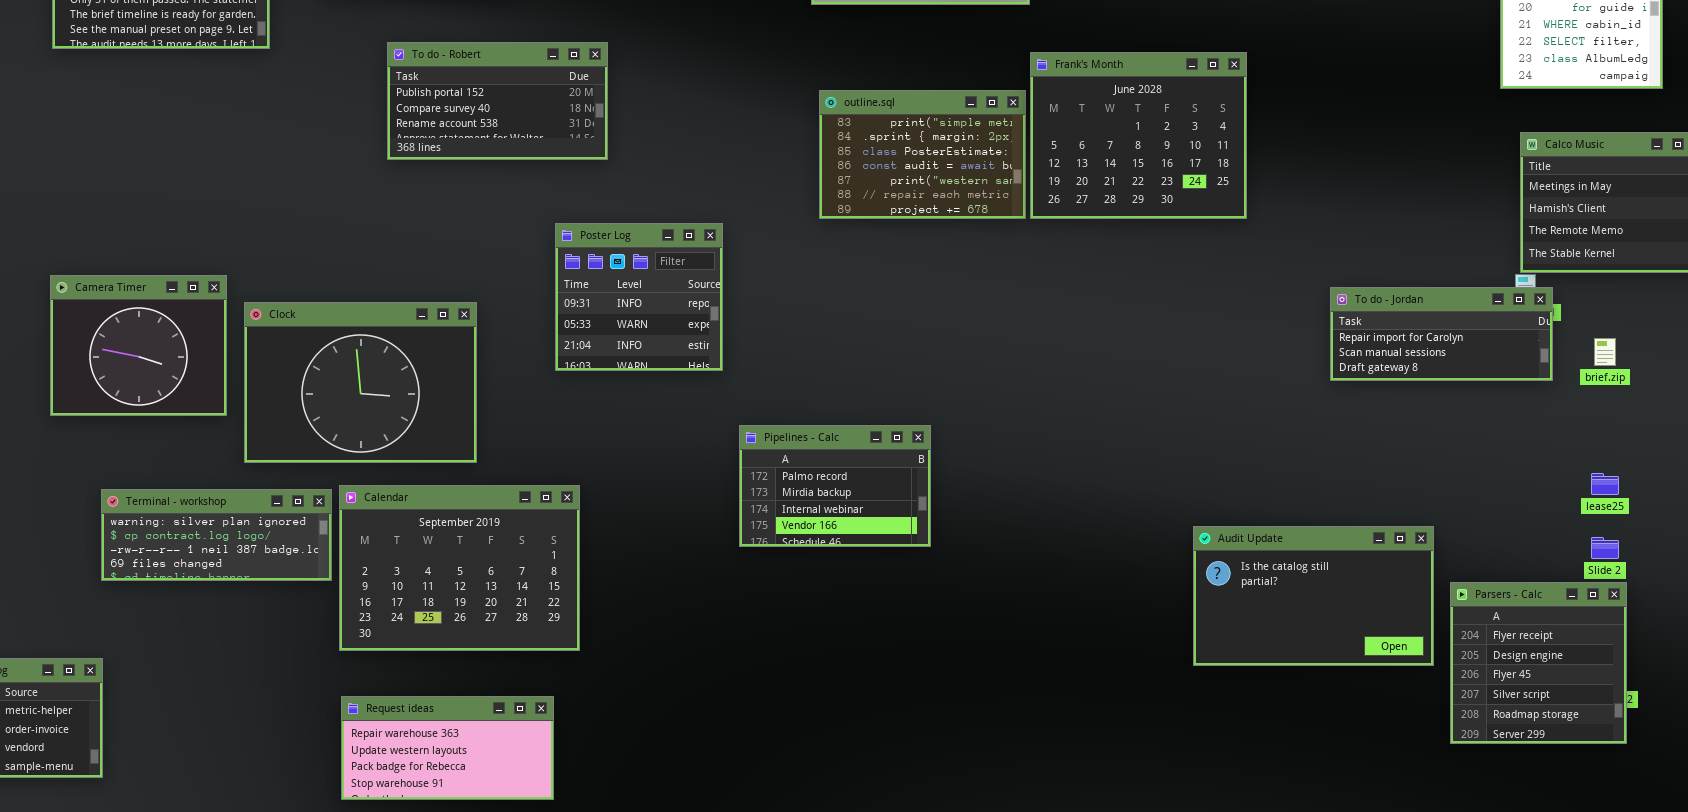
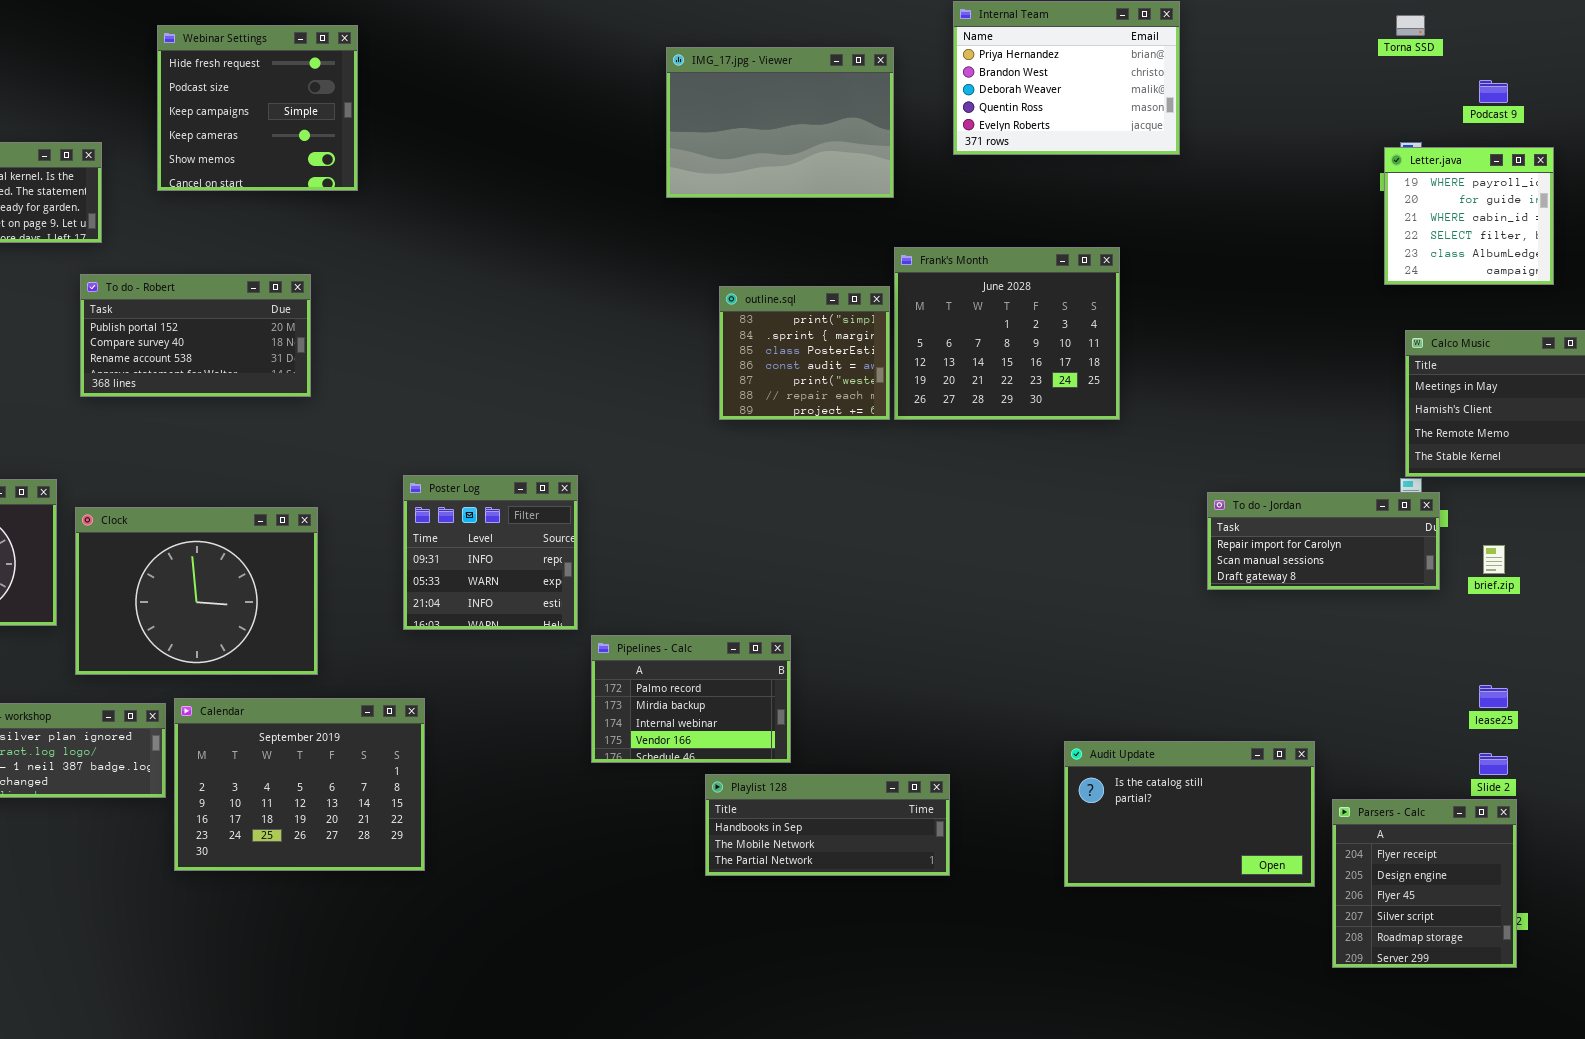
To do - Robert: [387,42,608,160] -> [80,274,311,397], moved
outline.sql: [819,90,1026,219] -> [719,286,890,420], resized
Poster Log: [555,223,723,371] -> [403,475,578,630], moved
Playlist 128: none -> [705,774,950,876], opened
Request ideas: [341,696,554,800] -> none, closed

